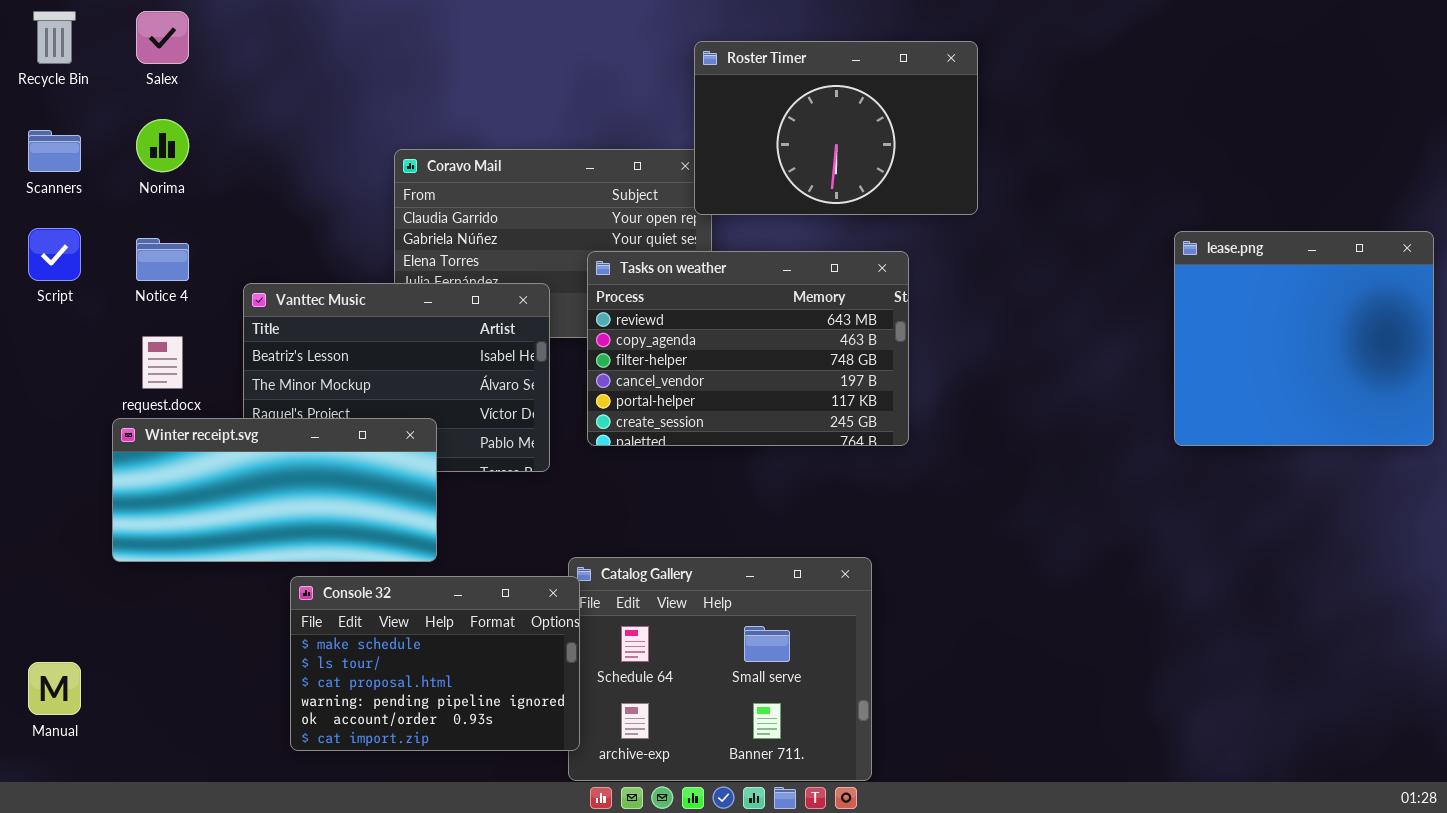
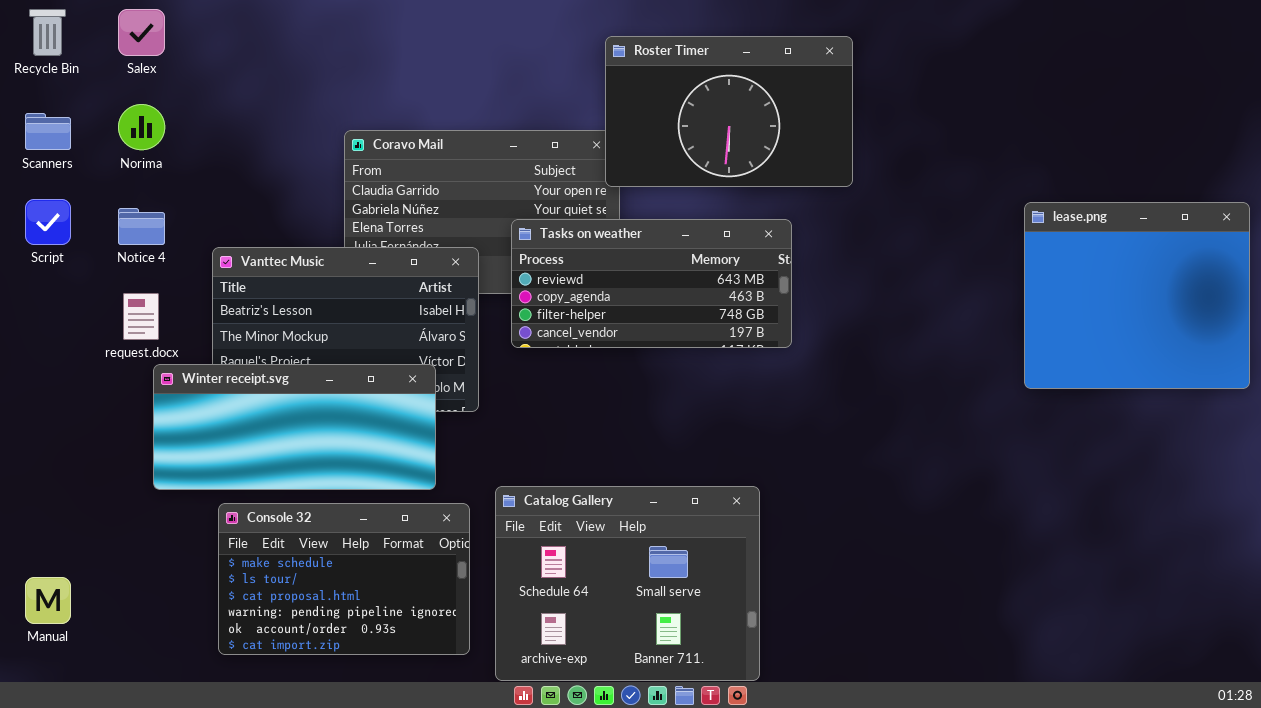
Tasks on weather: [587,251,909,446] -> [511,219,792,348], resized
Winter receipt.svg: [112,418,437,562] -> [153,364,436,490], moved
Console 32: [290,576,580,751] -> [218,503,470,655], moved

